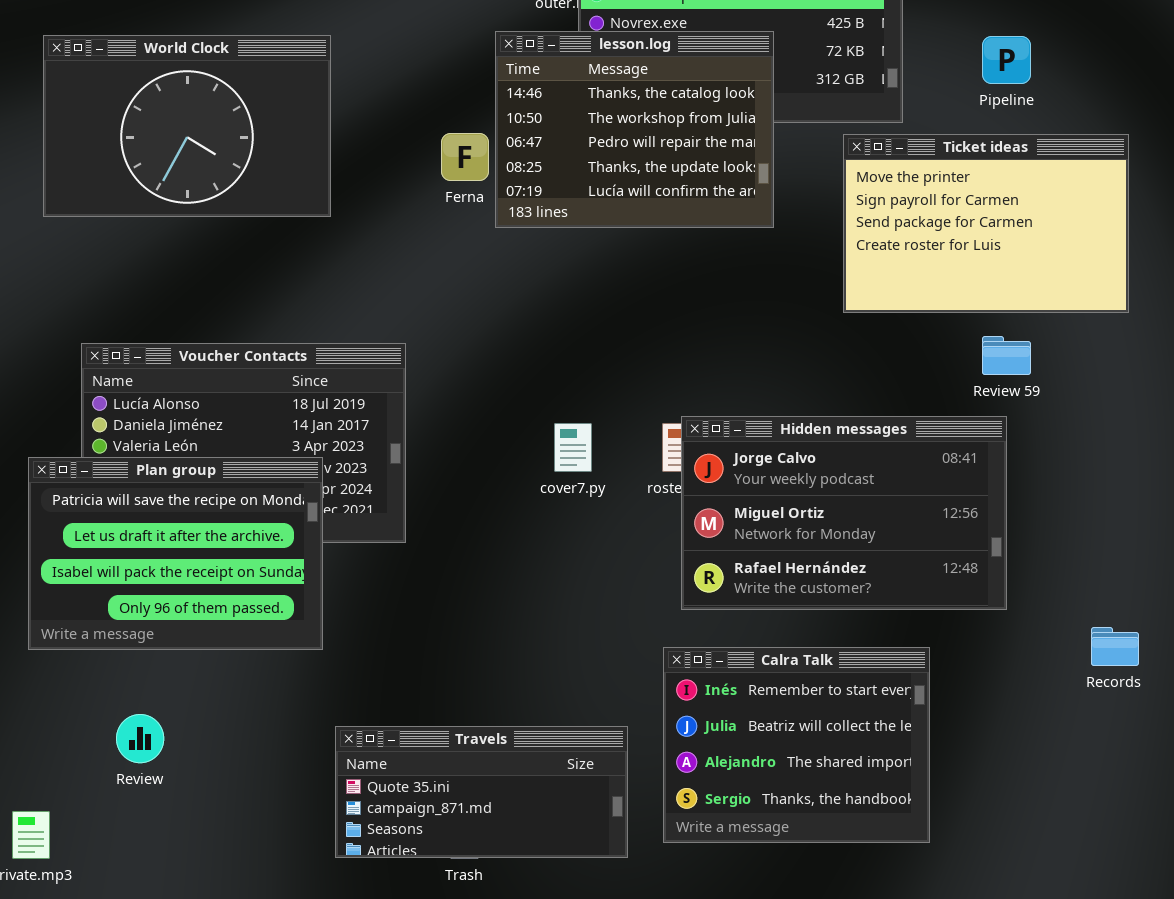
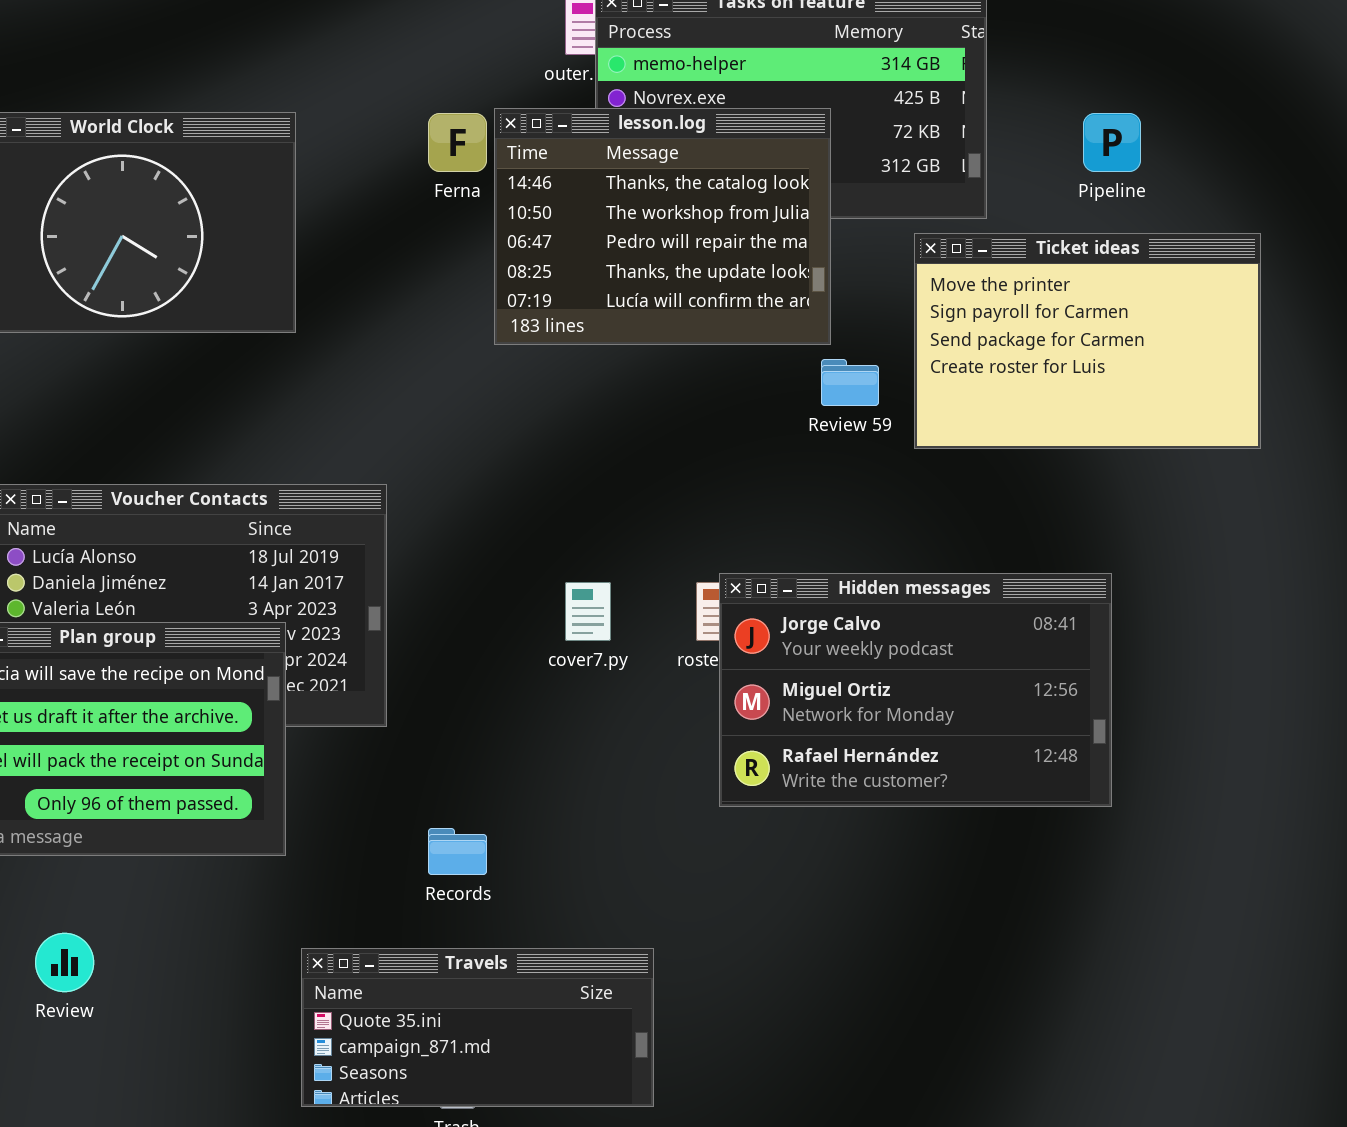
Ferna: [441,133,489,181] -> [428,113,487,172], moved
Review 59: [982,336,1031,375] -> [821,359,879,406], moved
Records: [1091,627,1139,666] -> [428,828,487,875], moved
Calra Talk: [663,647,930,843] -> none, closed

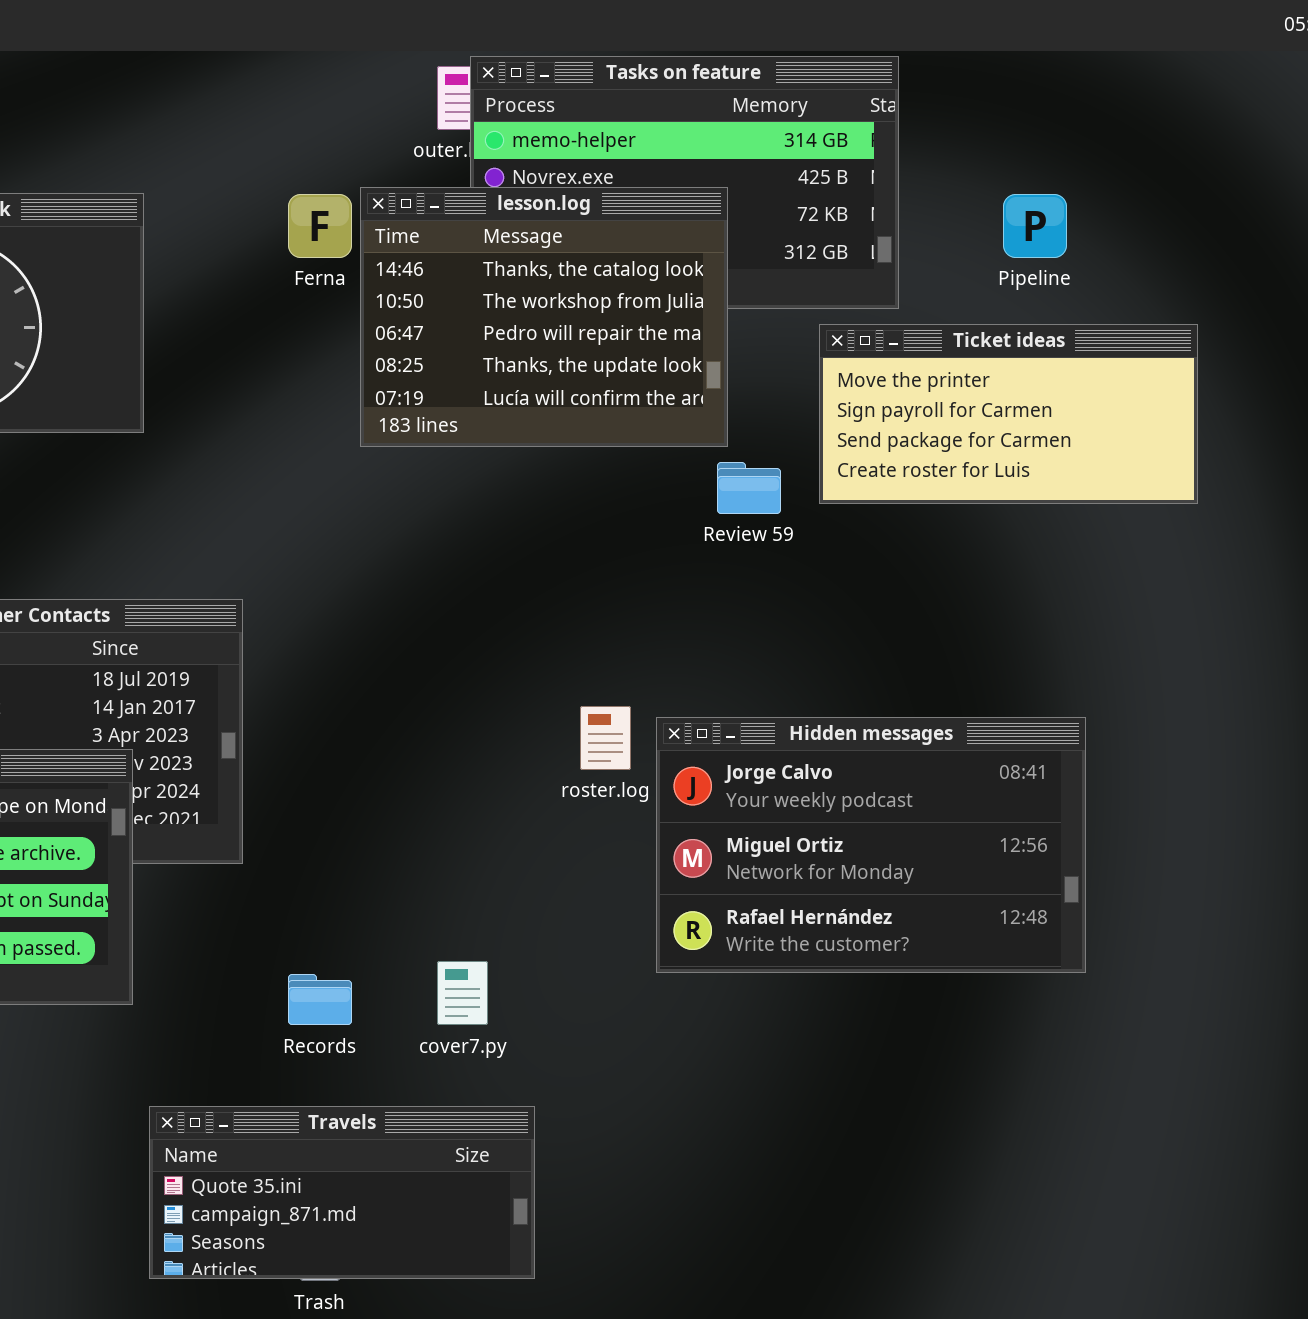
Ticket ideas: [914,233,1261,449] -> [819,324,1198,504], resized
Hidden messages: [719,573,1112,807] -> [656,717,1086,973], moved
cover7.py: [565,582,611,641] -> [437,961,488,1025], moved

